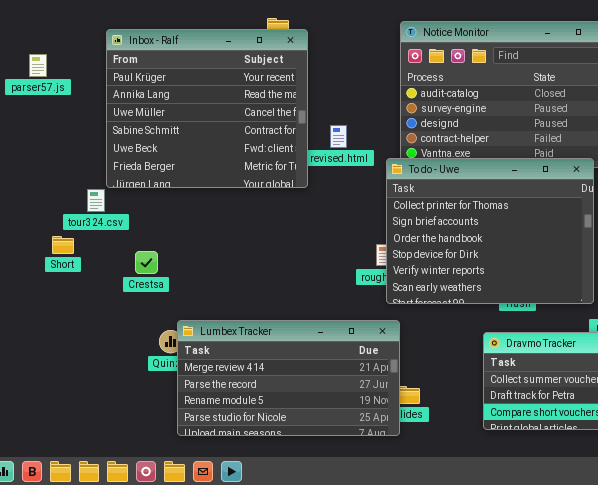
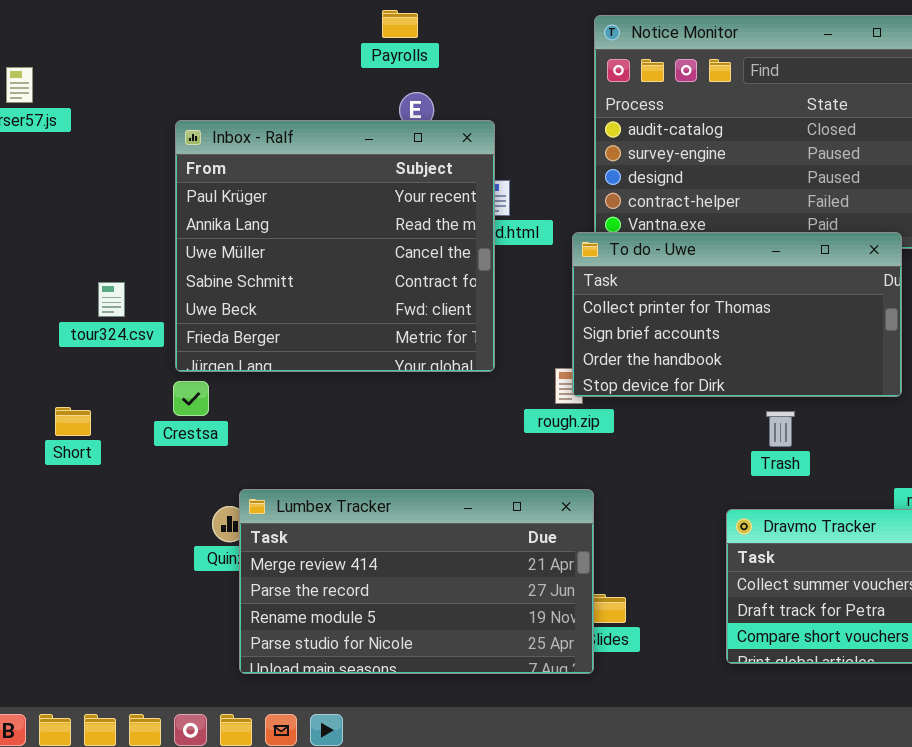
Inbox - Ralf: [106,29,308,188] -> [175,120,495,372], moved
To do - Uwe: [386,158,594,304] -> [572,232,902,397], resized
Short: [52,236,74,254] -> [55,407,91,436], moved

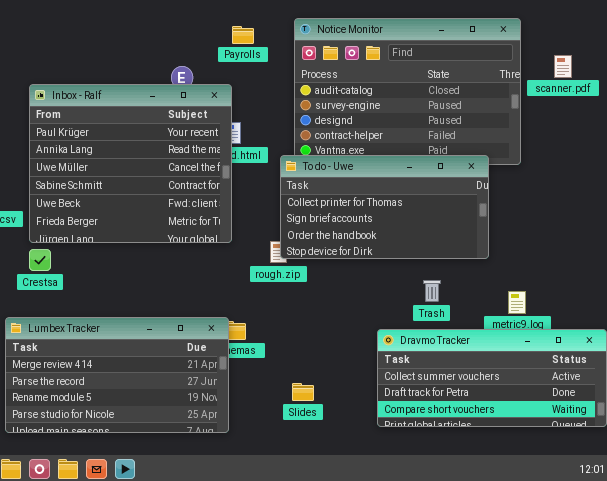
Payrolls: [382,10,418,38] -> [232,26,254,44], moved
Trash: [766,411,795,447] -> [423,280,441,302], moved
Lumbex Tracker: [239,489,594,674] -> [5,317,229,433], moved

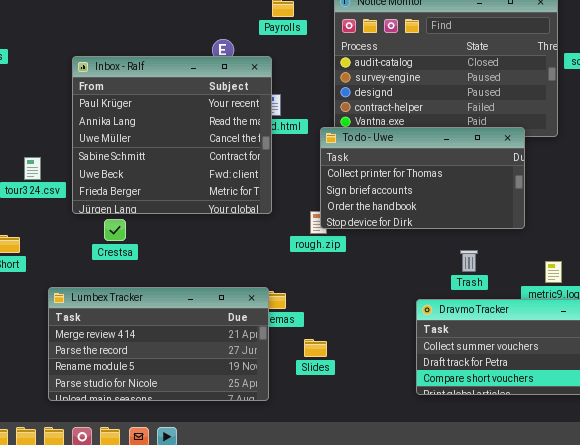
Crestsa: [29,249,51,271] -> [104,219,126,241], moved
Slides: [292,383,314,401] -> [304,339,327,357], moved

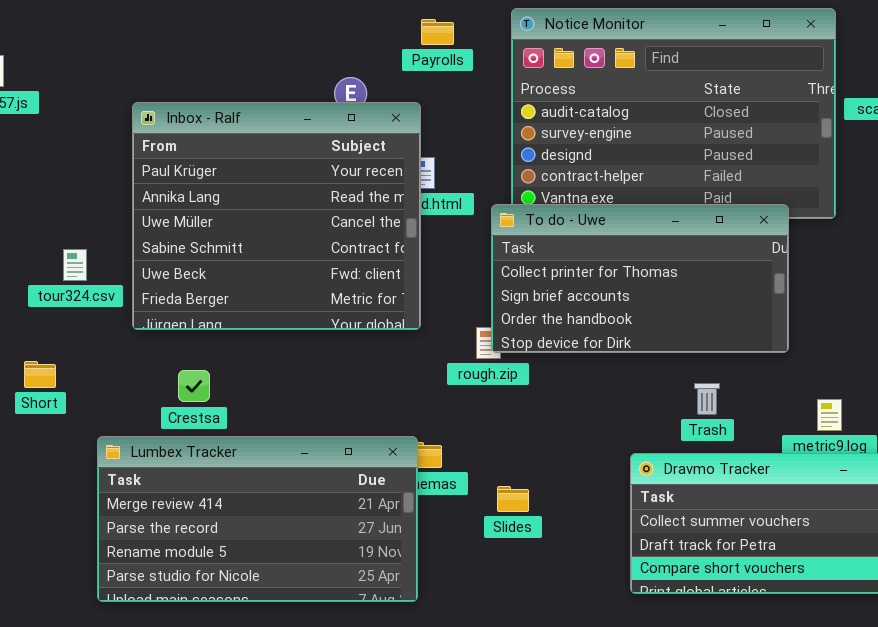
Crestsa: [104,219,126,241] -> [178,370,210,402], moved
Slides: [304,339,327,357] -> [497,486,529,512], moved

